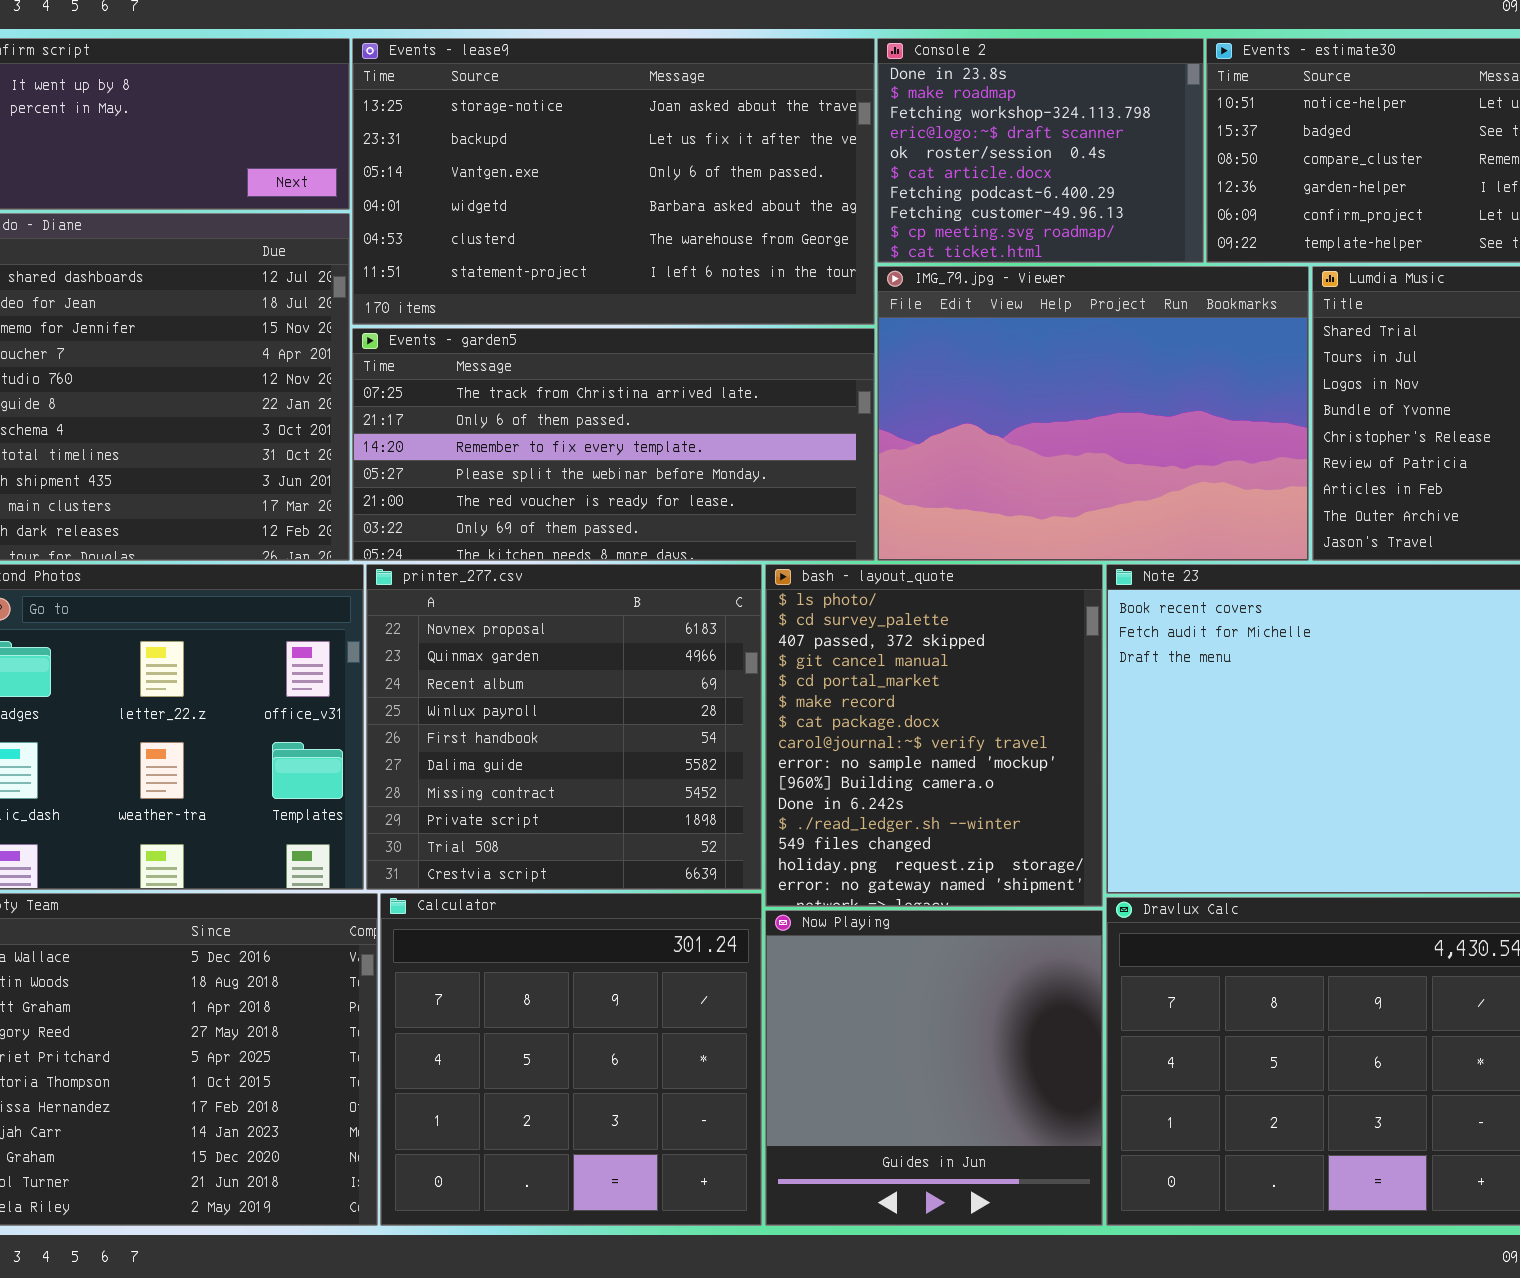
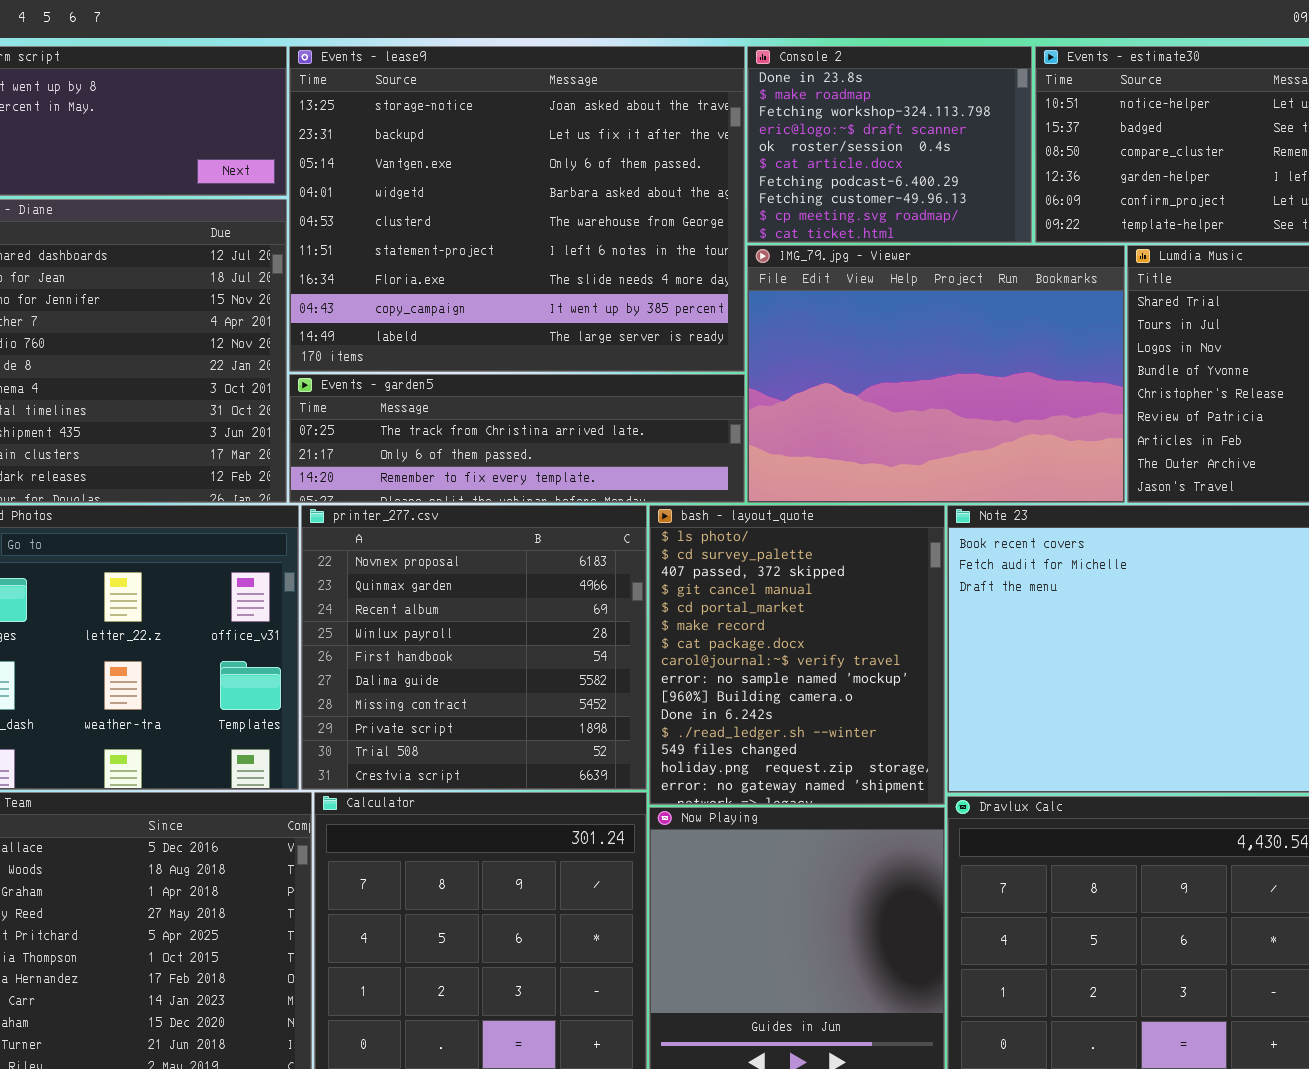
Events - lease9: [352,38,875,325] -> [289,46,745,372], resized
Events - garden5: [352,328,875,561] -> [289,374,745,503], resized

